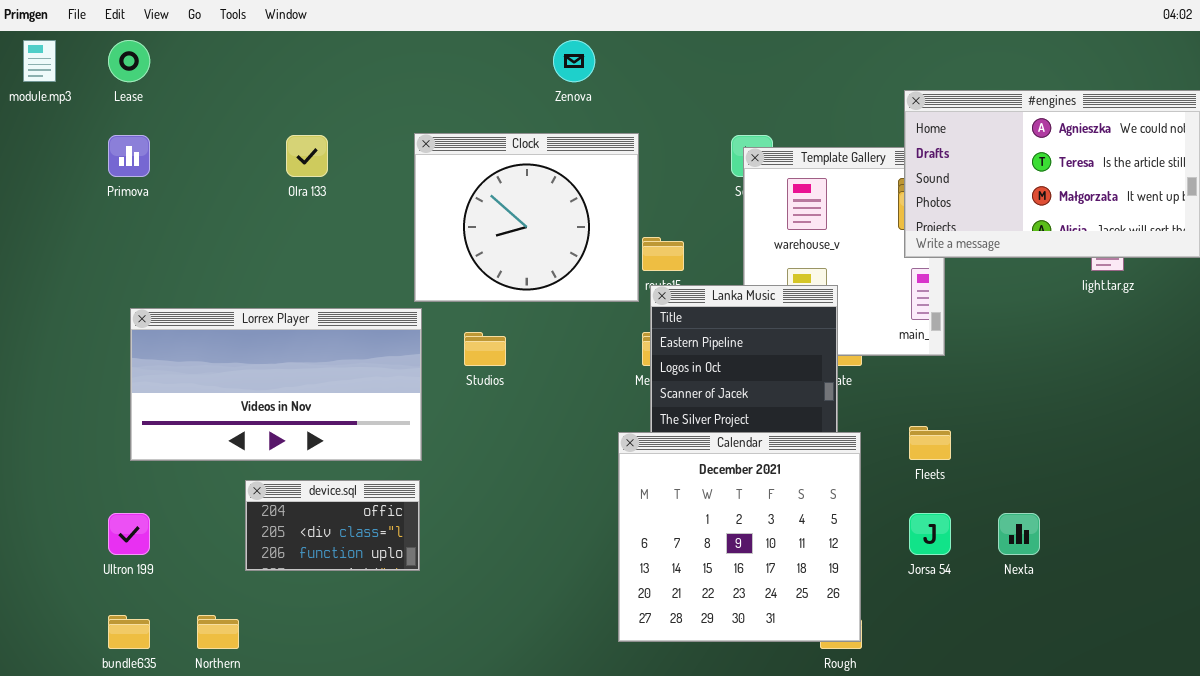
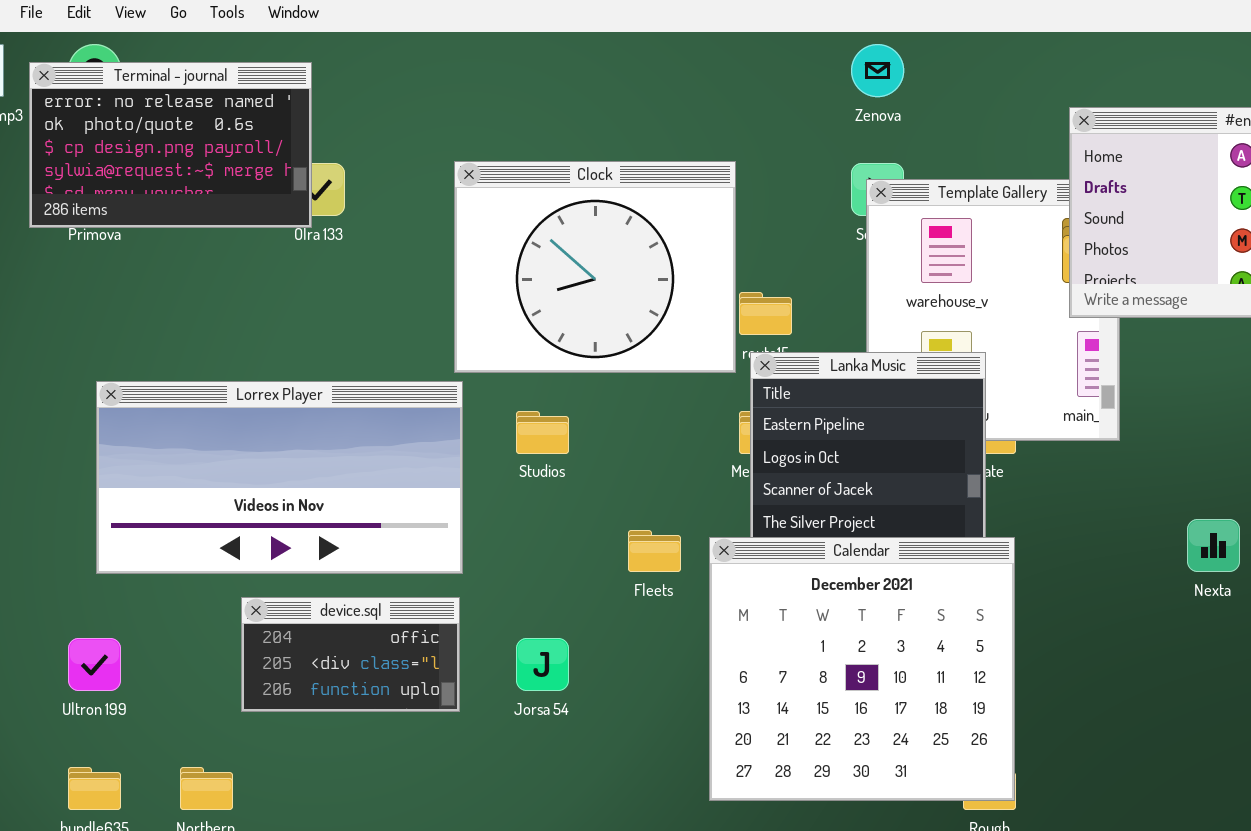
Zenova: [553,40,595,82] -> [851,44,904,97], moved
Terminal - journal: none -> [29,62,312,228], opened
Fleets: [909,426,951,460] -> [628,530,681,572], moved
Jorsa 54: [909,513,951,555] -> [516,638,569,691], moved
Nexta: [998,513,1040,555] -> [1187,519,1240,572], moved

